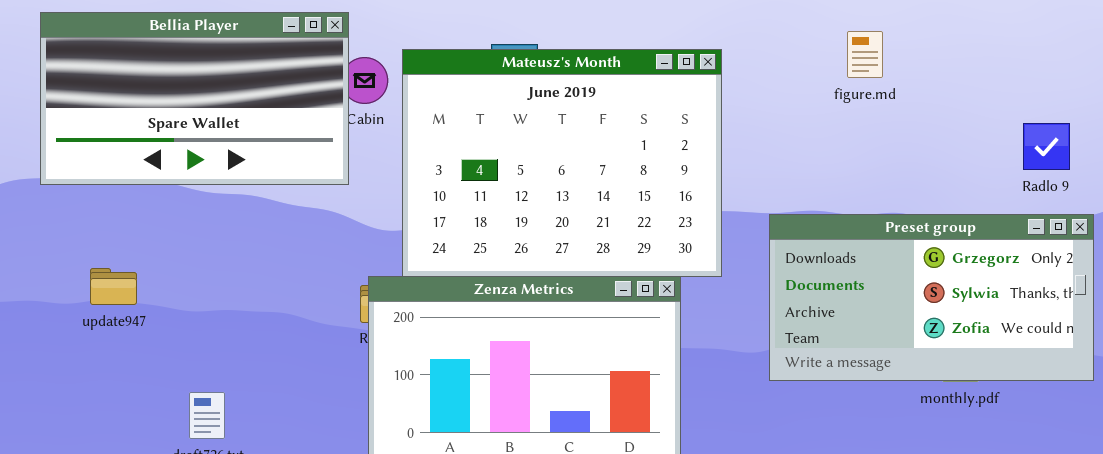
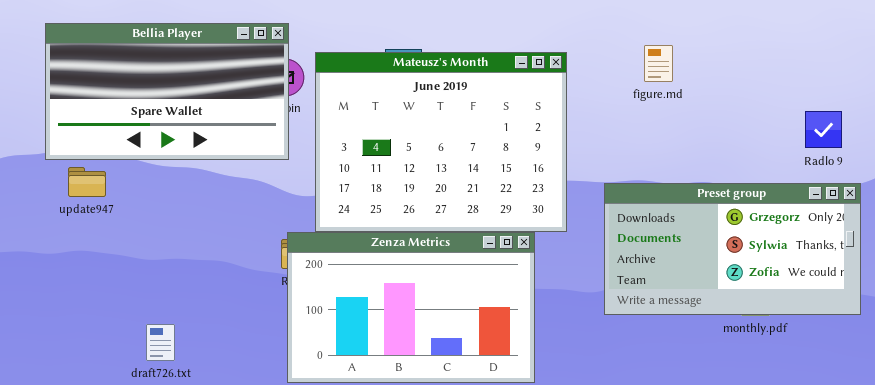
Bellia Player: [40,12,349,185] -> [45,23,289,160], moved
figure.md: [847,31,883,78] -> [644,45,673,82], moved
update947: [90,268,137,305] -> [68,167,106,197], moved

